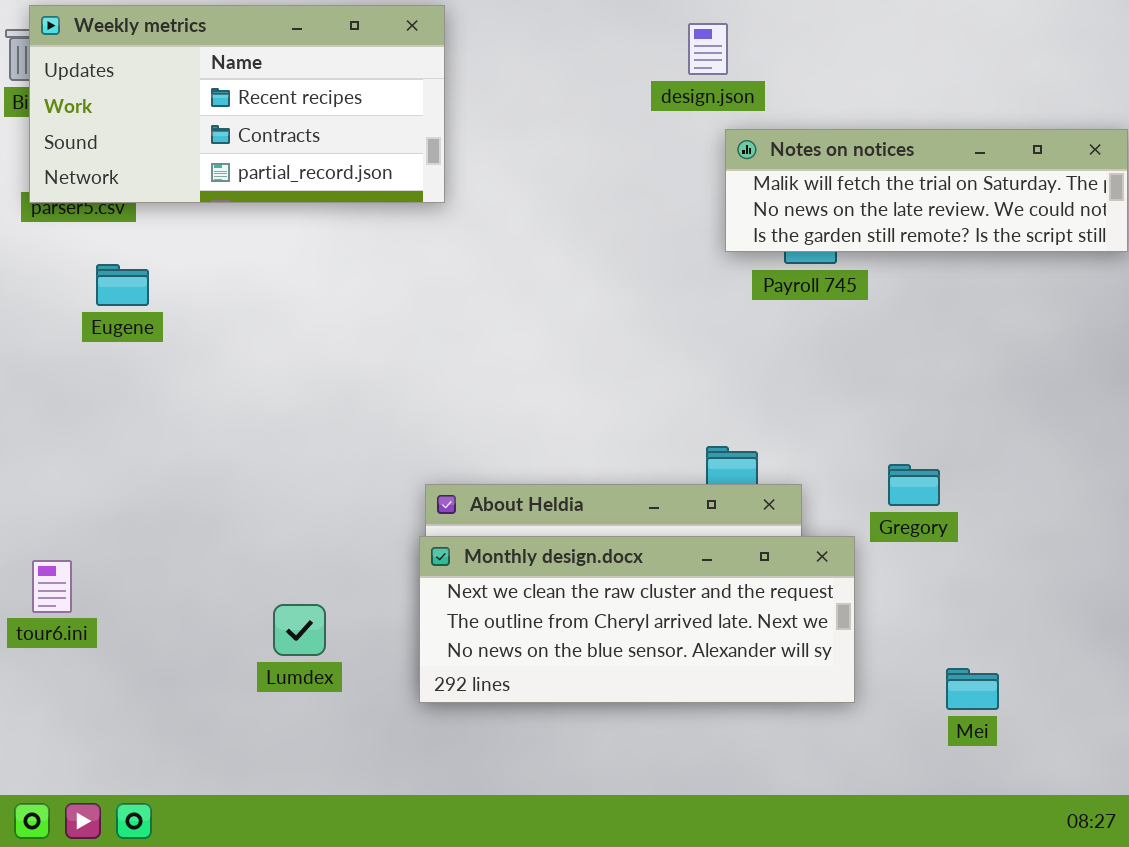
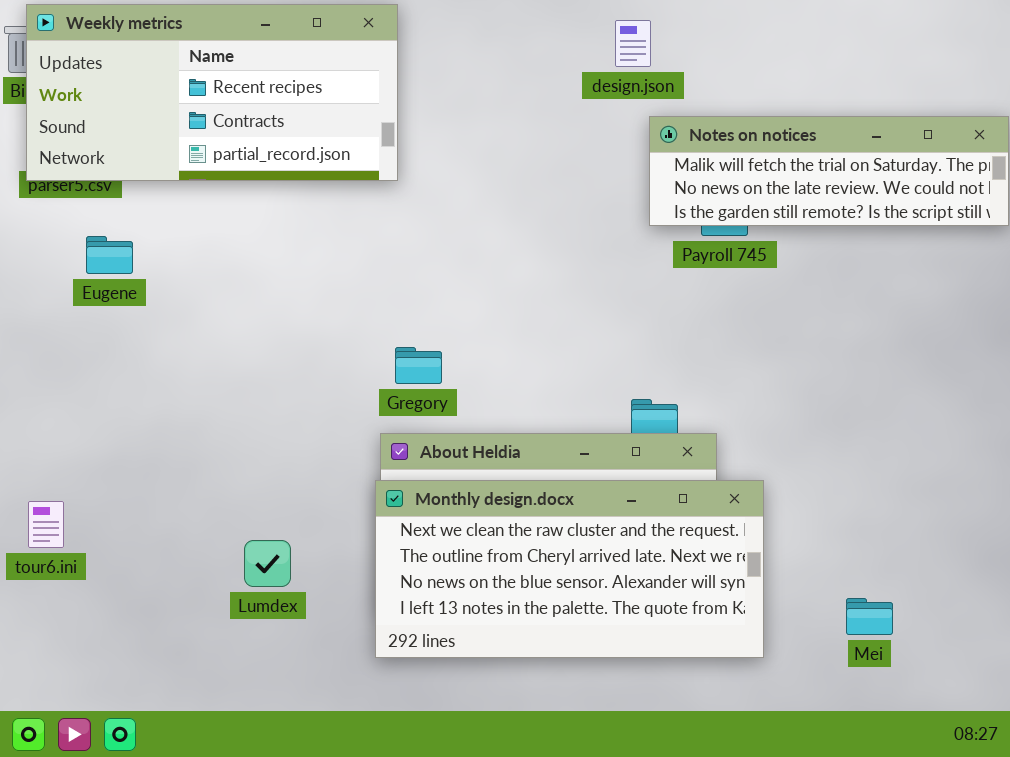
Gregory: [888,464,940,506] -> [395,347,442,384], moved
Monthly design.docx: [419,536,855,703] -> [375,480,764,658], resized

